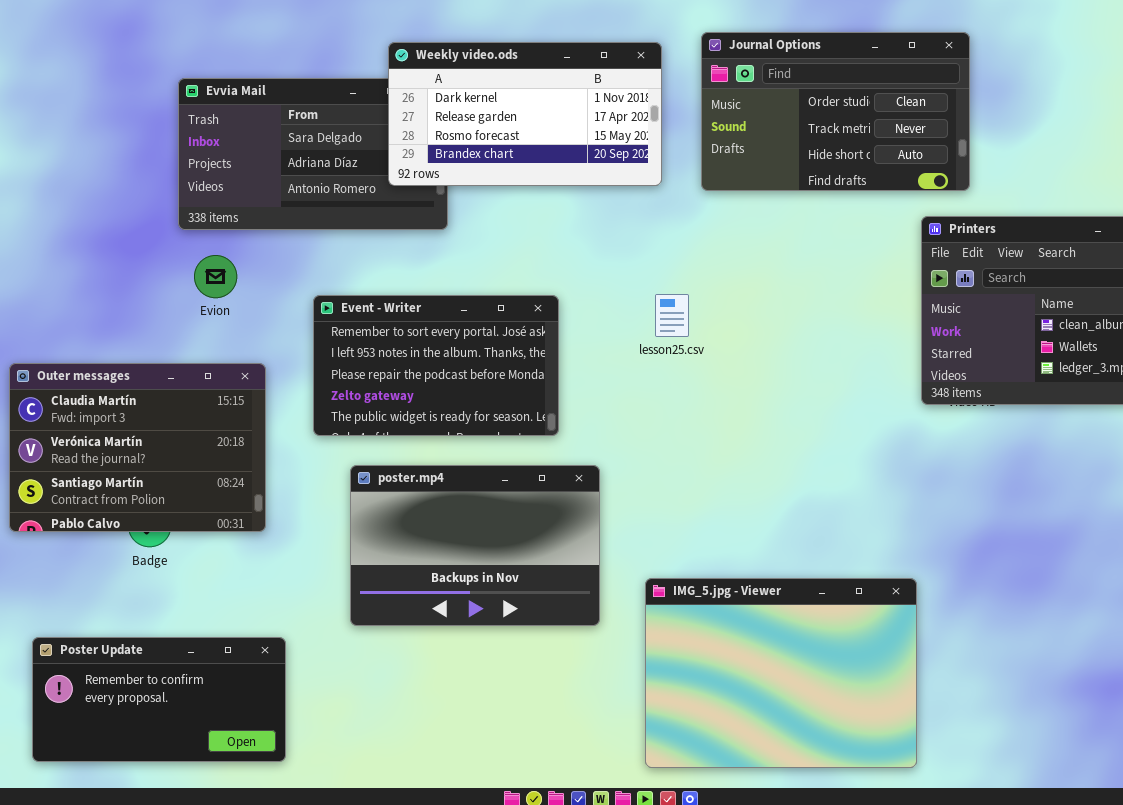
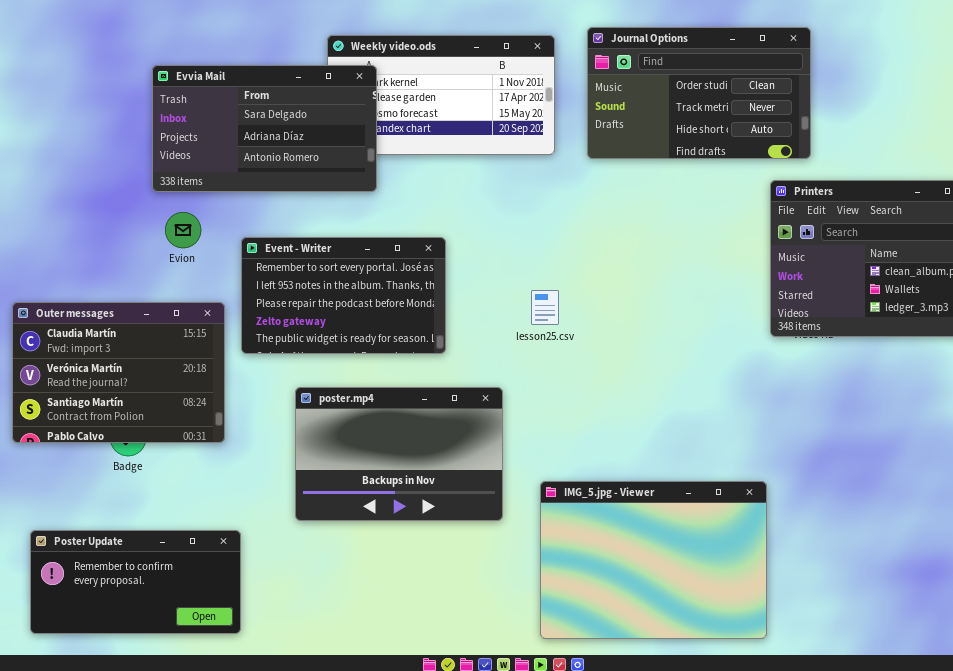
Evvia Mail: [178,78,448,230] -> [152,65,377,192], raised
lesson25.csv: [655,294,689,337] -> [531,290,559,325], moved
Event - Writer: [313,295,559,436] -> [241,237,446,354], moved

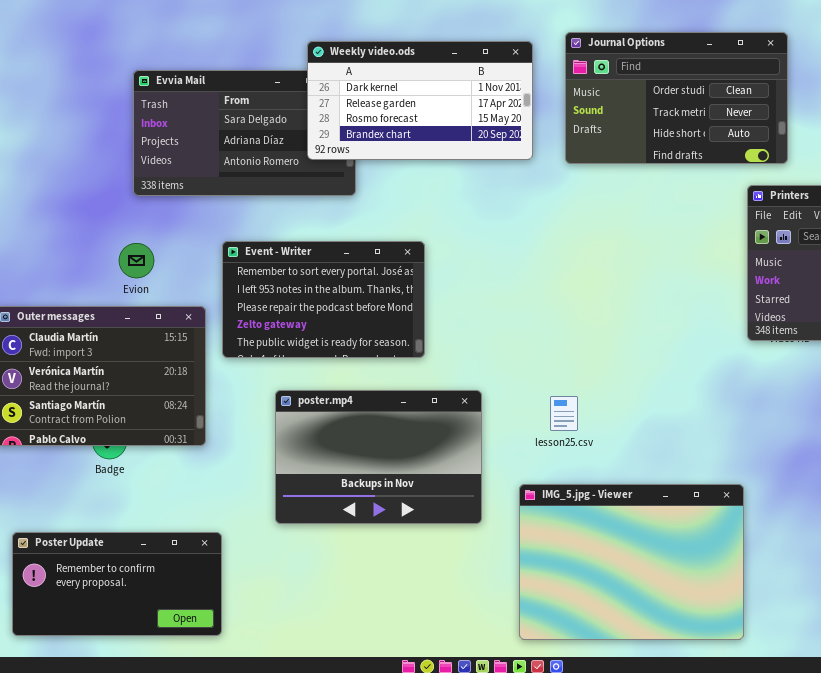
Weekly video.ods: [327,35,555,155] -> [307,41,533,160], raised
Evion: [165,212,201,248] -> [119,243,154,278], moved
lesson25.csv: [531,290,559,325] -> [550,396,578,431], moved

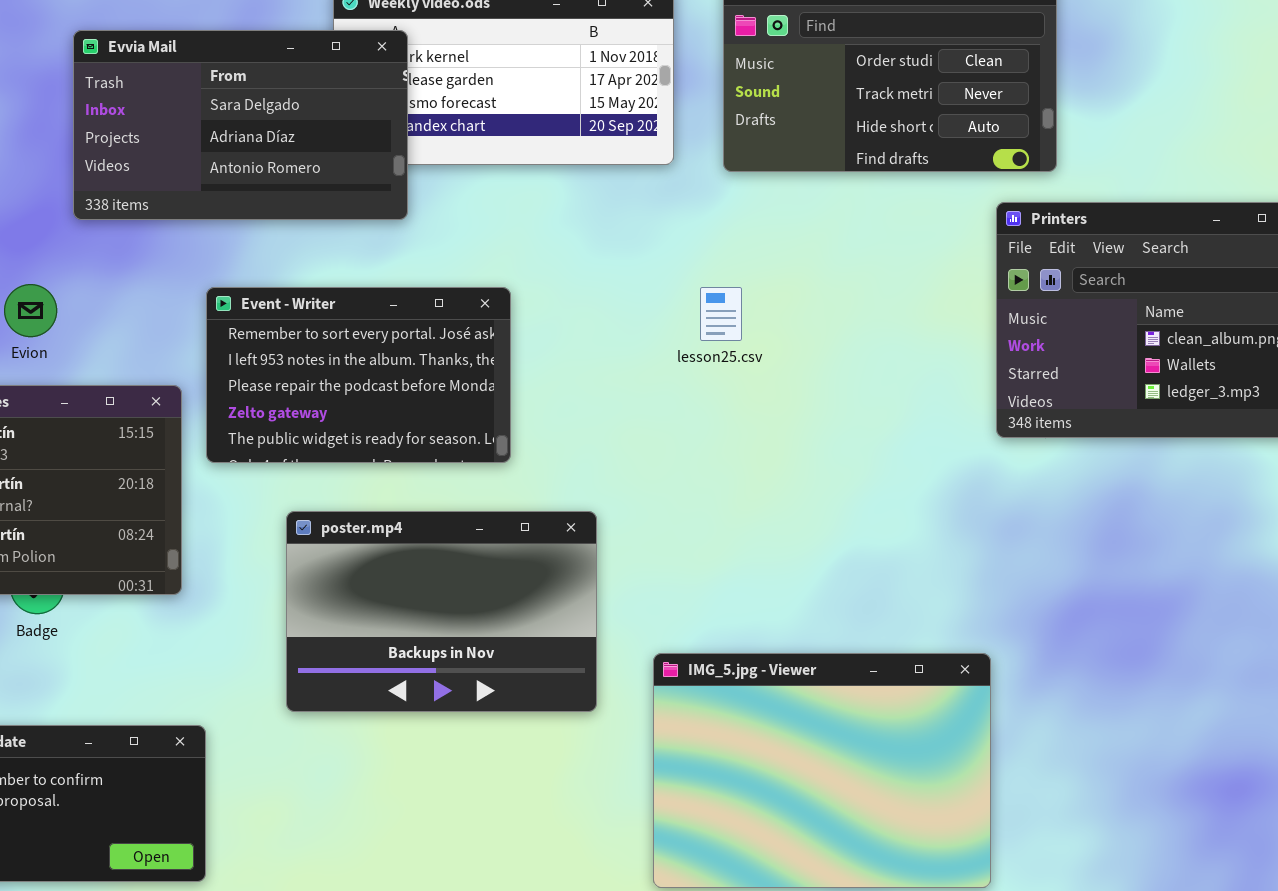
Evvia Mail: [133,70,356,196] -> [73,30,408,220], raised
Evion: [119,243,154,278] -> [4,284,57,337], moved
lesson25.csv: [550,396,578,431] -> [700,287,742,341], moved

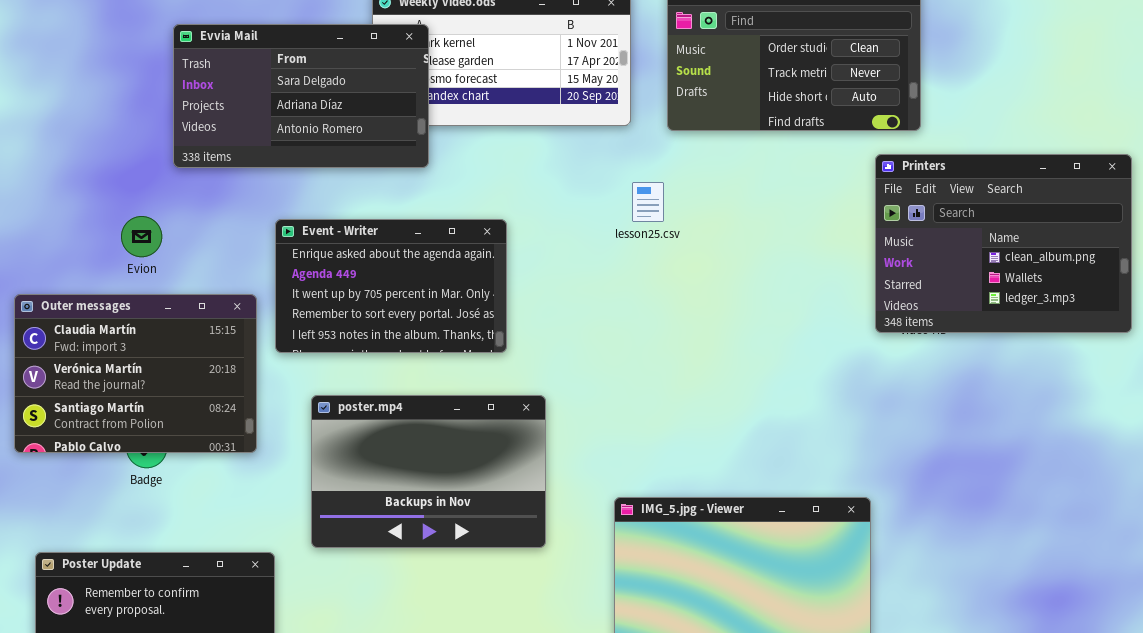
Event - Writer: [206,287,511,463] -> [275,219,507,353], scrolled up 3 rows
lesson25.csv: [700,287,742,341] -> [632,182,664,222], moved
poster.mp4: [286,511,597,712] -> [311,395,546,548], moved

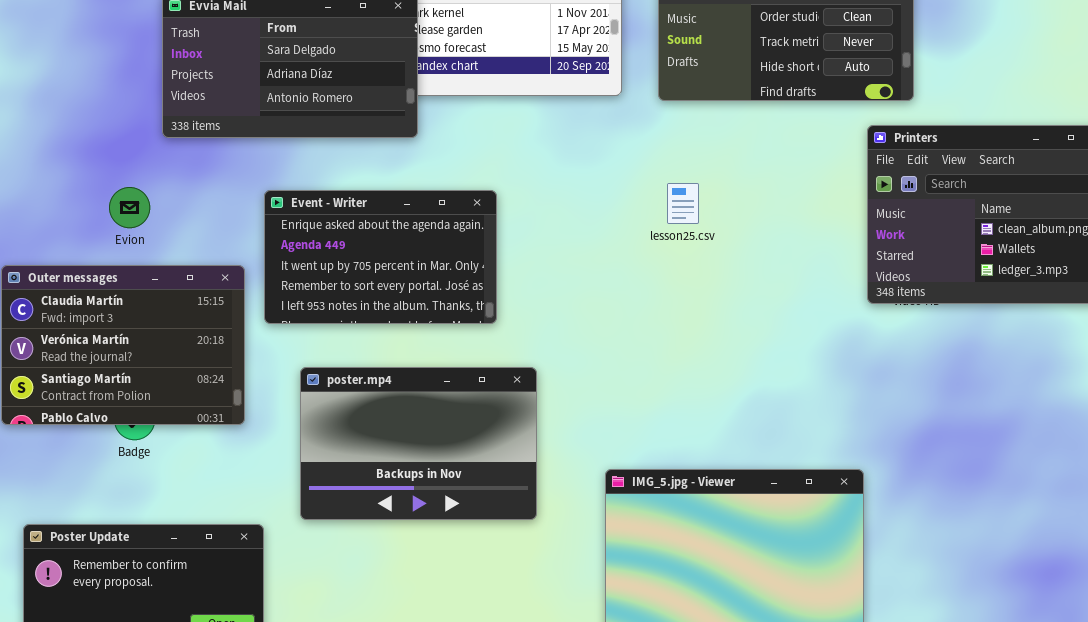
lesson25.csv: [632,182,664,222] -> [667,183,699,224], moved

